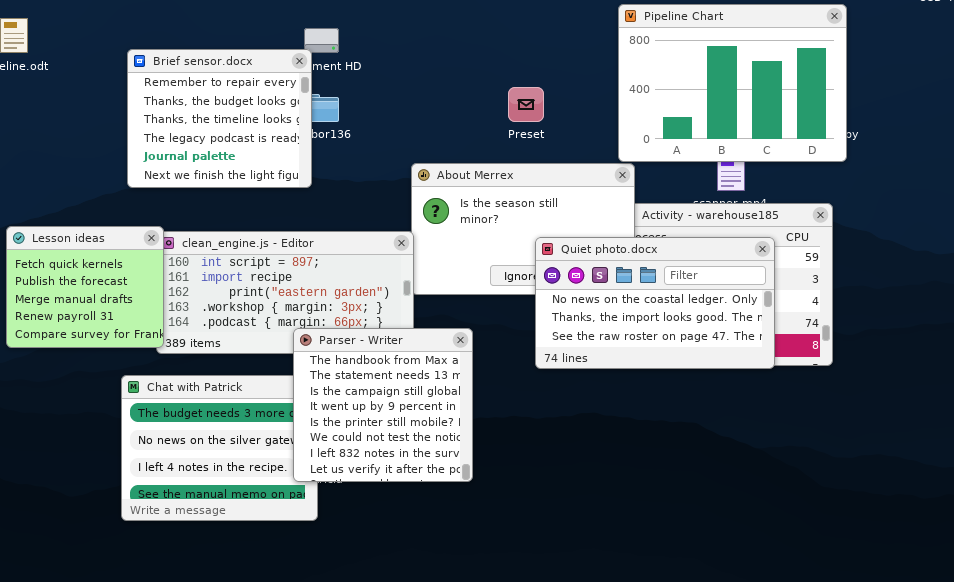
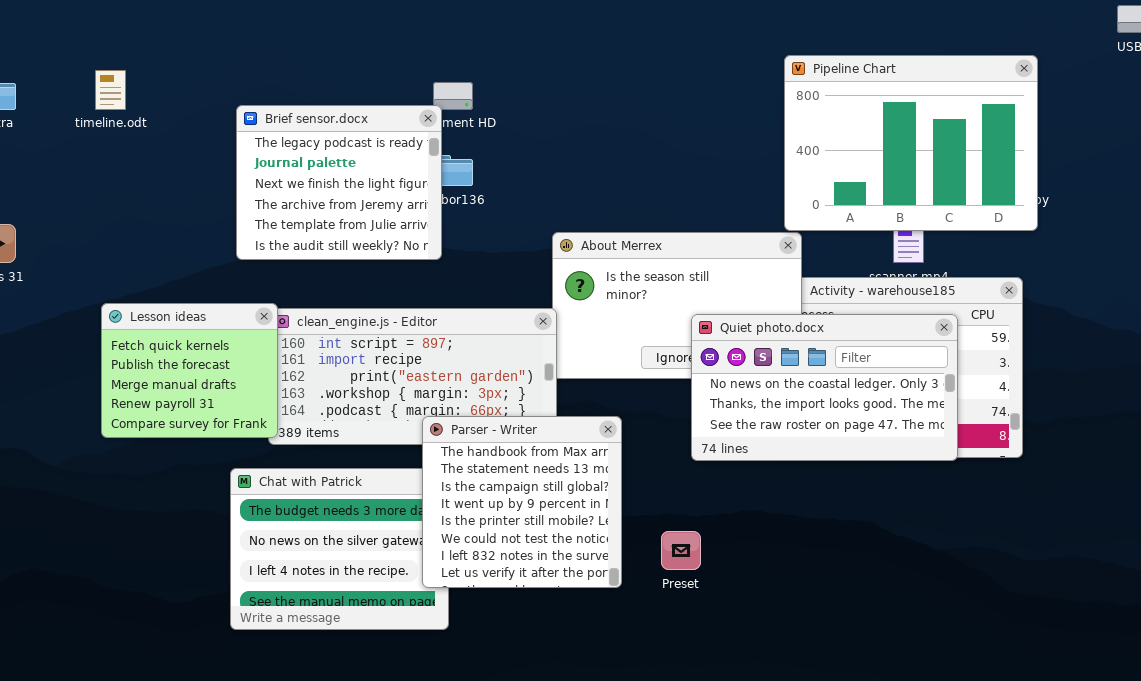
Brief sensor.docx: [127,49,312,188] -> [236,105,442,260], scrolled down 3 rows
Preset: [508,87,544,122] -> [661,531,701,570], moved

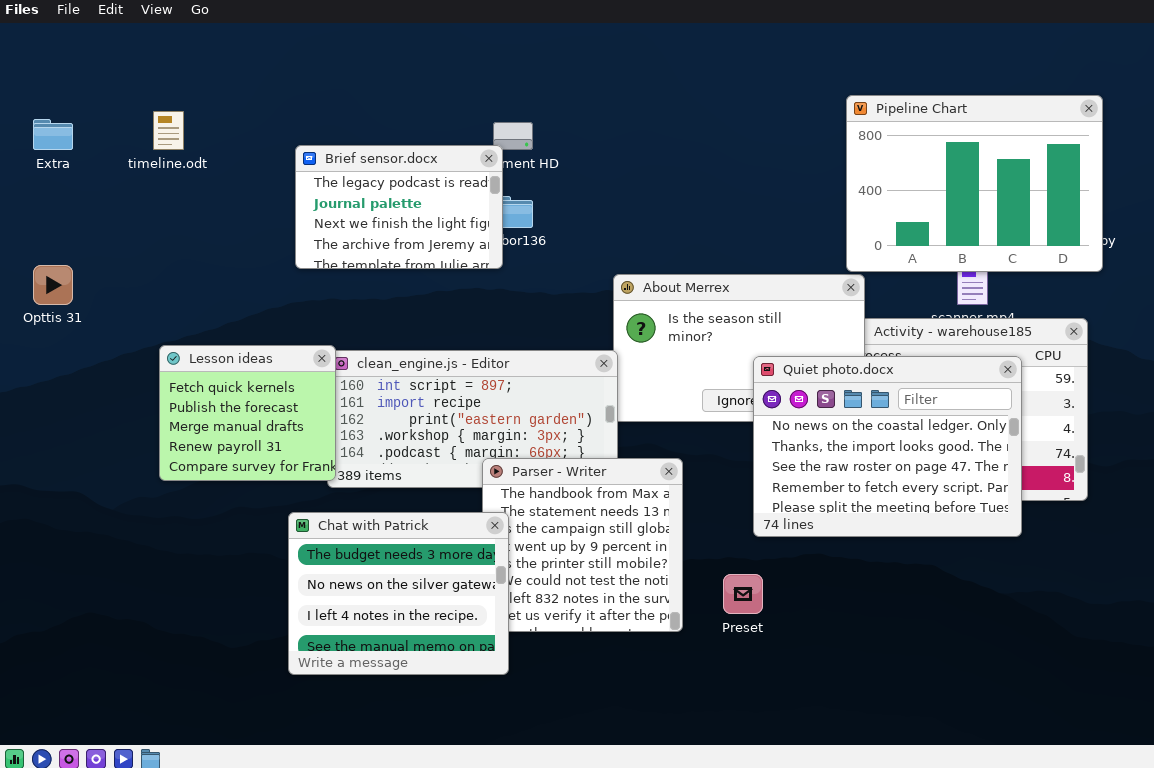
Brief sensor.docx: [236,105,442,260] -> [295,145,503,269], resized
Quiet photo.docx: [691,314,958,461] -> [753,356,1022,537], resized
Chat with Patrick: [230,468,449,630] -> [288,512,509,675], raised

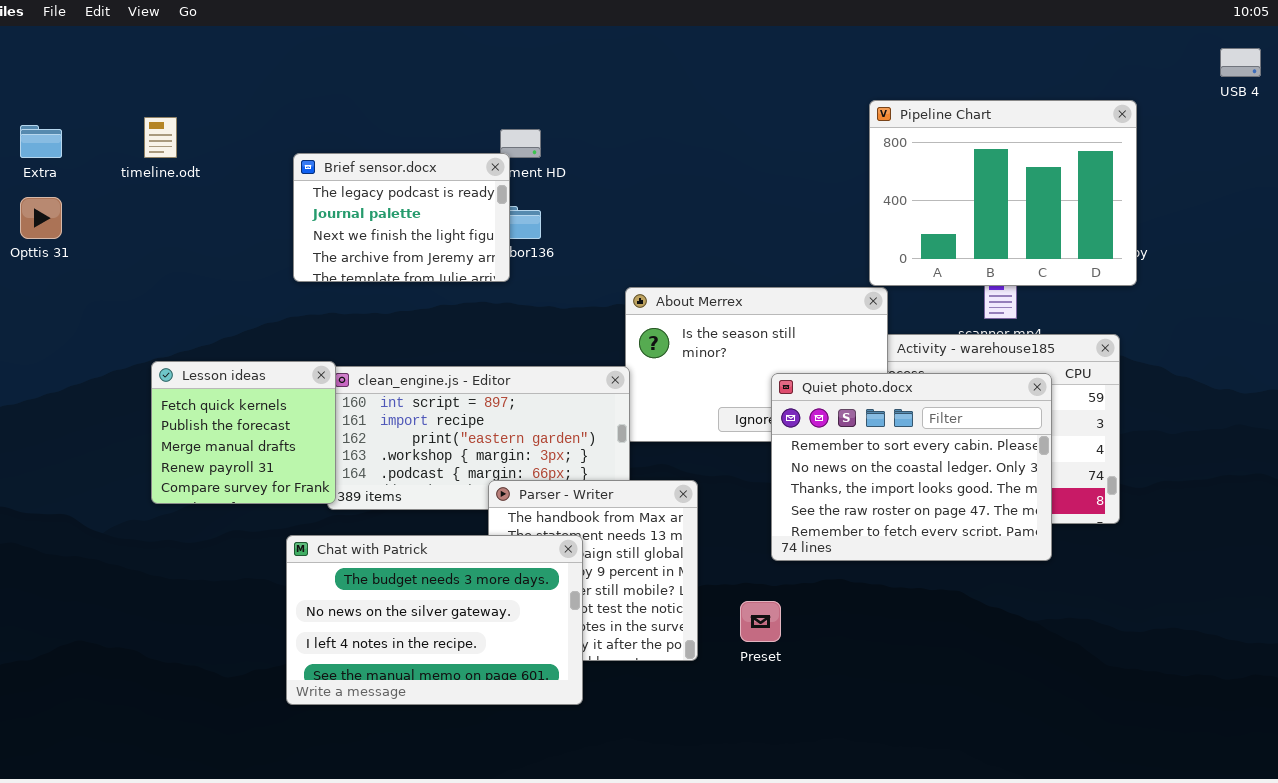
Opttis 31: [33,265,73,305] -> [20,197,62,239], moved
Quiet photo.docx: [753,356,1022,537] -> [771,373,1052,561], scrolled up 1 row
Chat with Patrick: [288,512,509,675] -> [286,535,583,705], resized

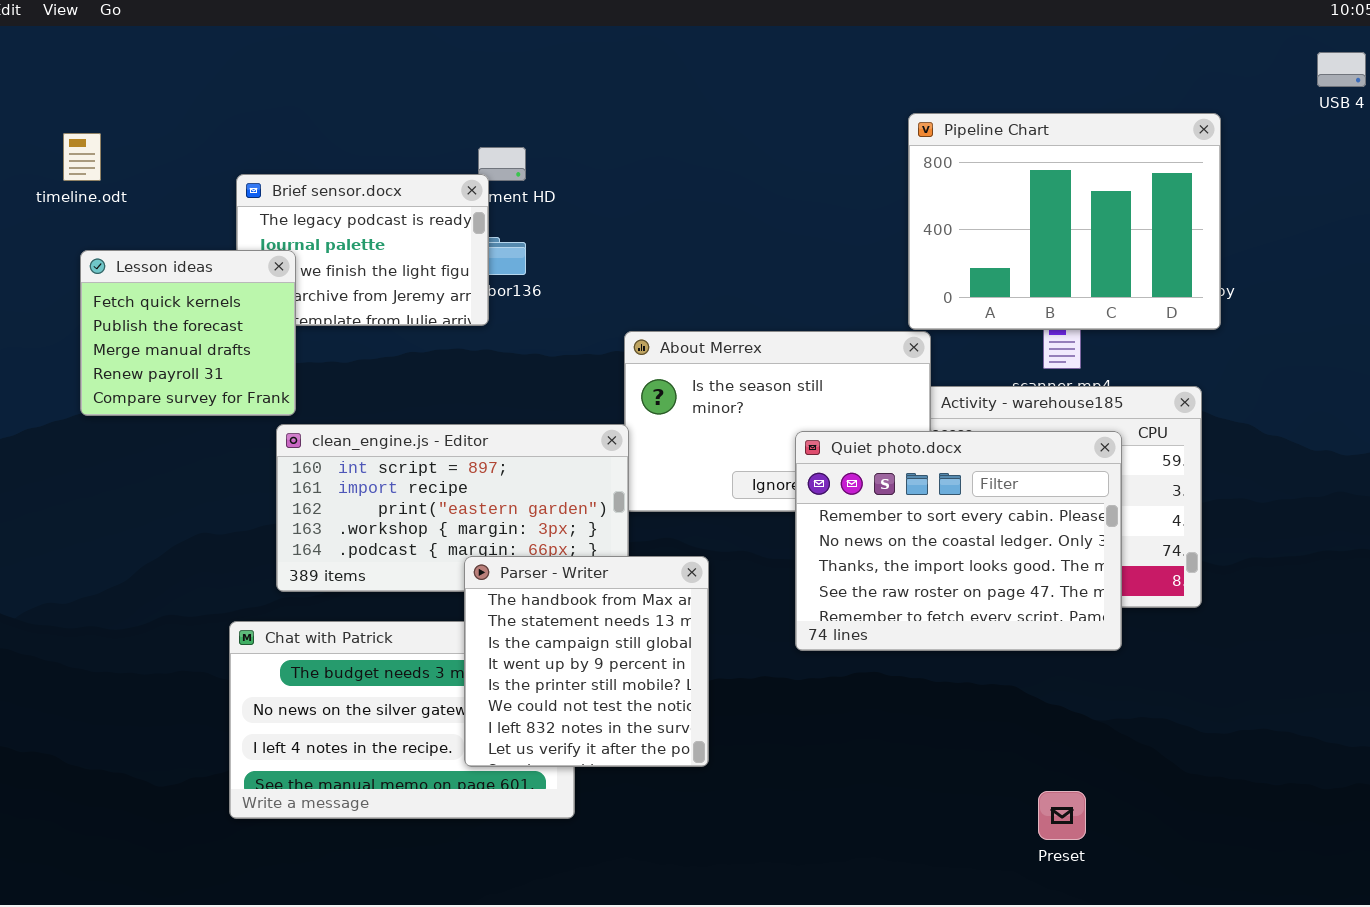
Lesson ideas: [151,361,336,504] -> [80,250,296,416], moved
Parser - Writer: [488,480,698,661] -> [464,556,709,767], raised
Preset: [740,601,781,642] -> [1038,791,1086,840], moved

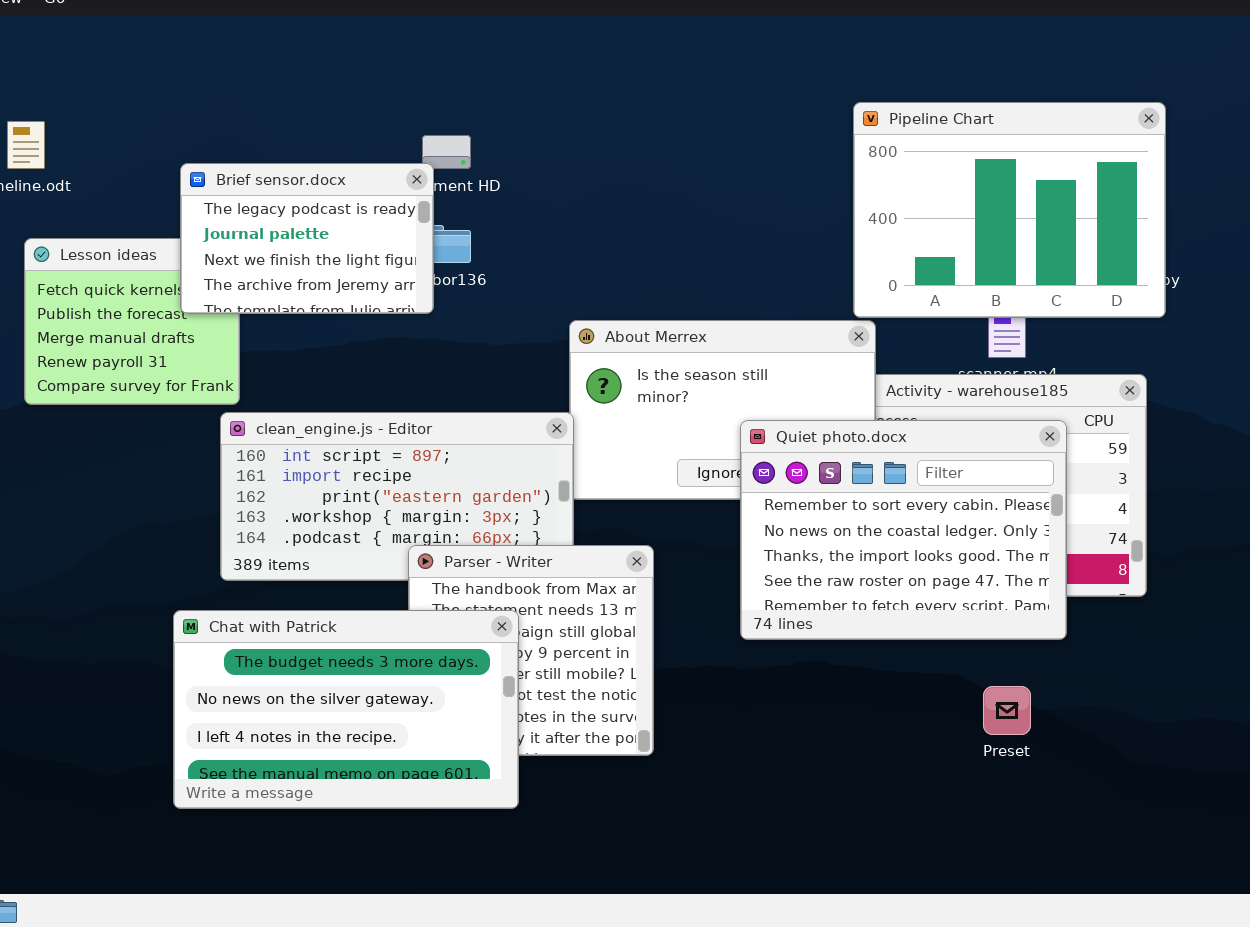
Brief sensor.docx: [236,174,489,326] -> [180,163,434,314], raised
Chat with Patrick: [229,621,575,819] -> [173,610,519,809], raised
Preset: [1038,791,1086,840] -> [983,686,1031,735], moved

